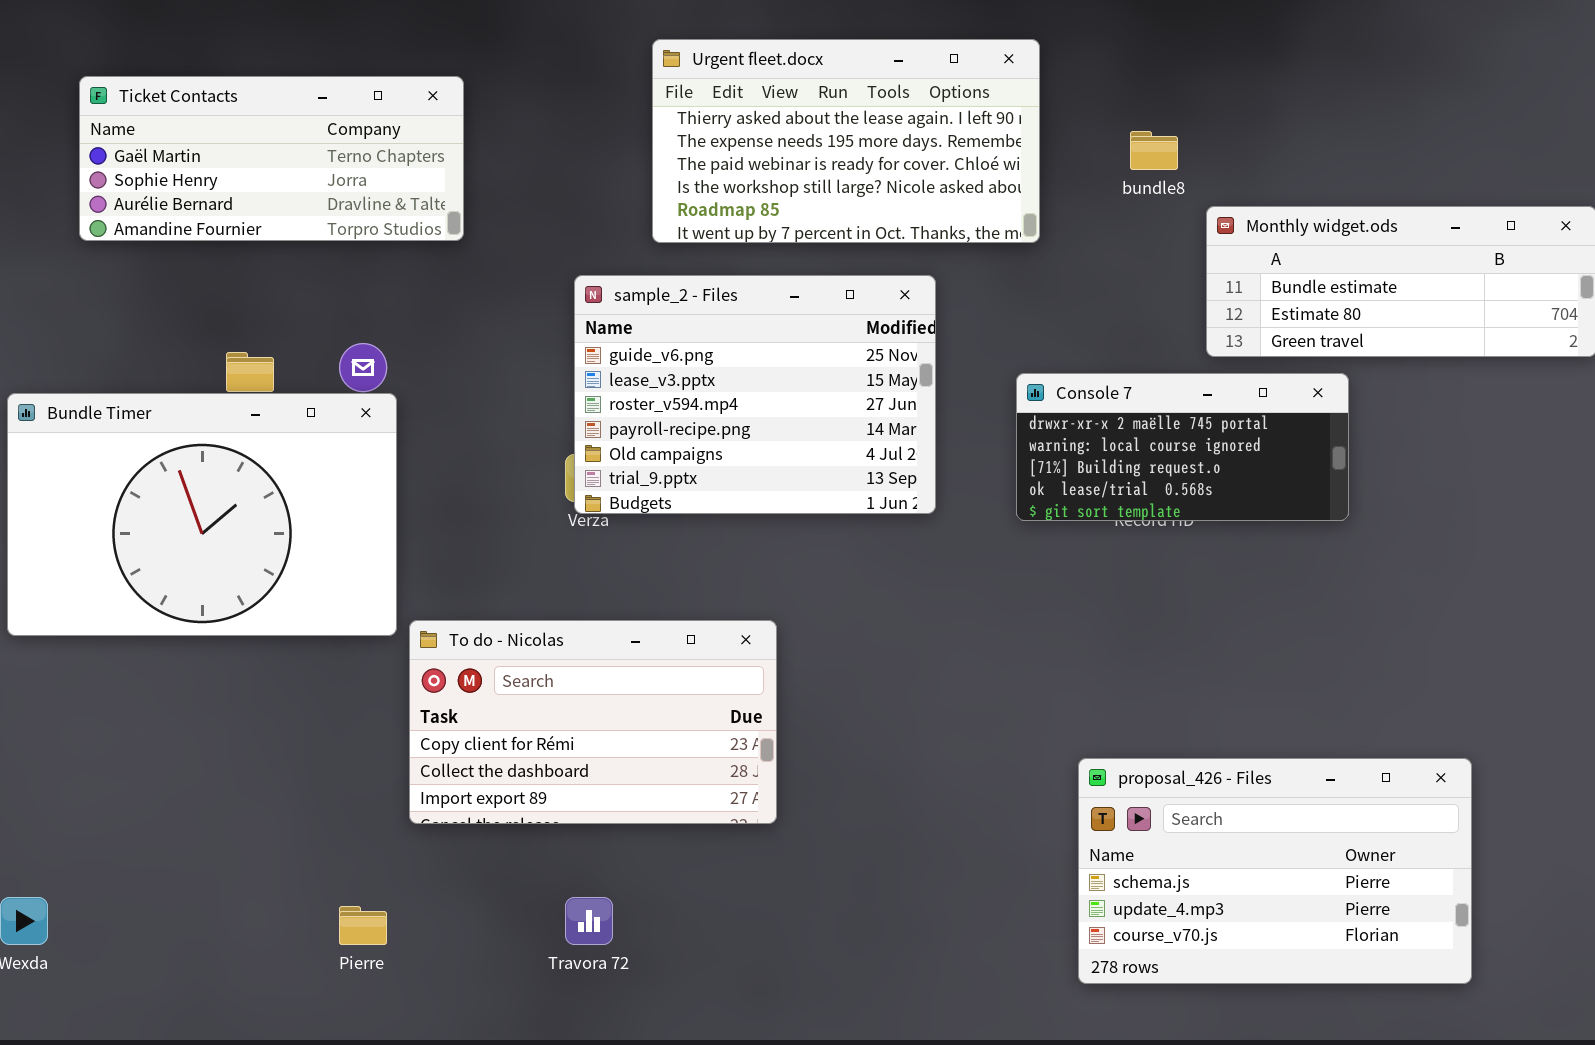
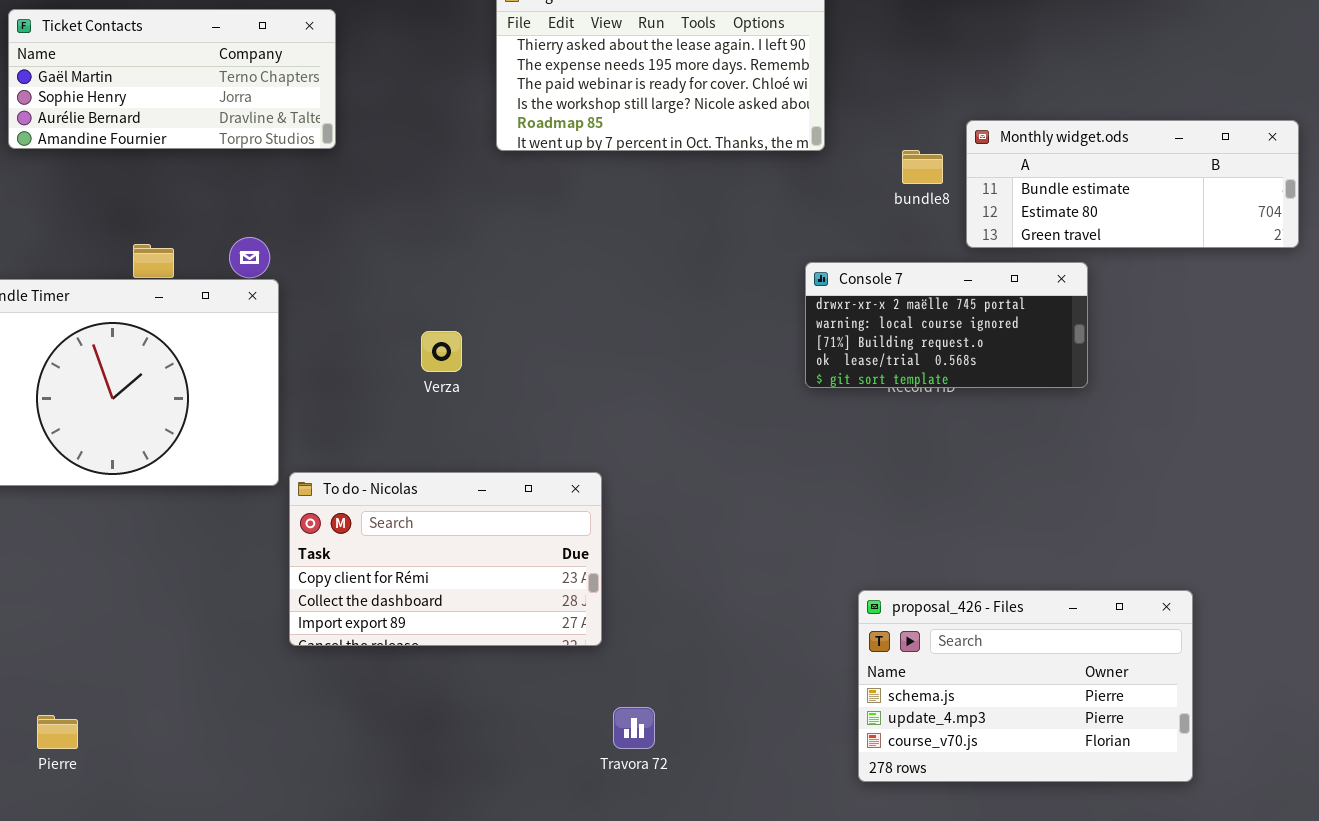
bundle8: [1130,131,1178,170] -> [902,150,943,184], moved
sample_2 - Files: [574,275,936,514] -> none, closed
Travora 72: [565,897,613,945] -> [613,707,655,749], moved
Pierre: [339,906,387,945] -> [37,715,78,749], moved

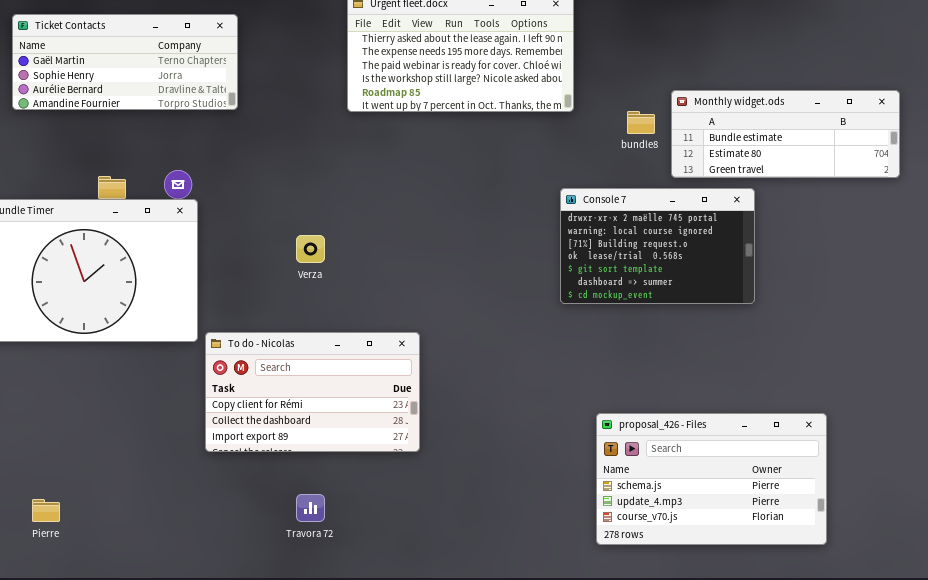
Console 7: [805,262,1088,388] -> [560,188,755,304], resized
Travora 72: [613,707,655,749] -> [296,494,325,522], moved

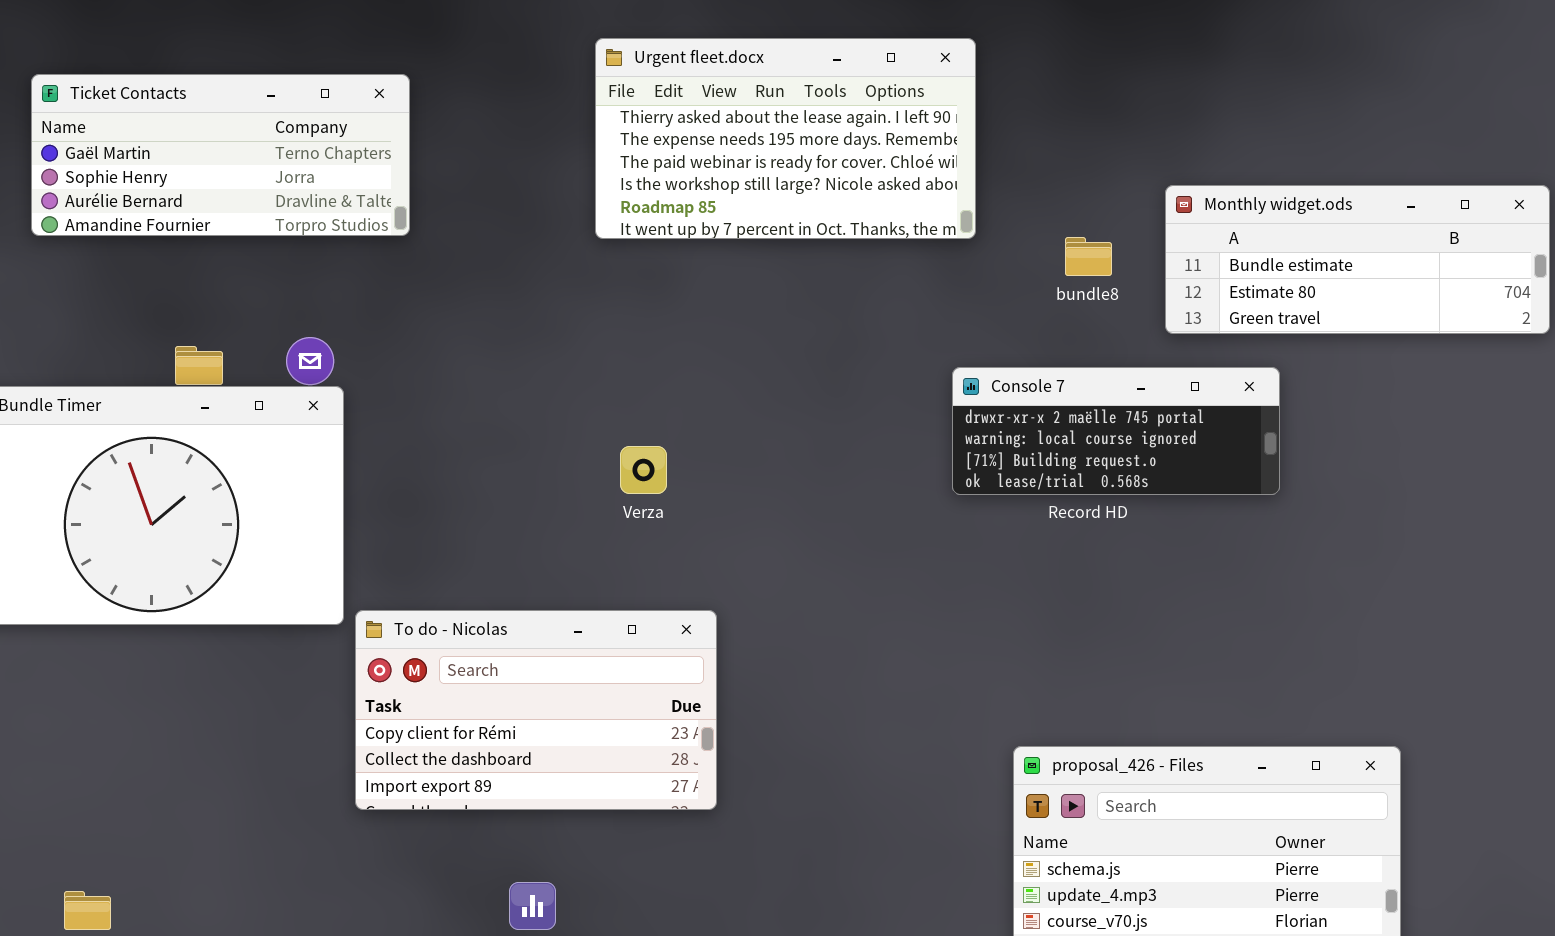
Monthly widget.ods: [671,90,900,178] -> [1165,185,1550,334], moved
Console 7: [560,188,755,304] -> [952,367,1280,495], resized
Verza: [296,235,325,263] -> [620,446,667,494], moved

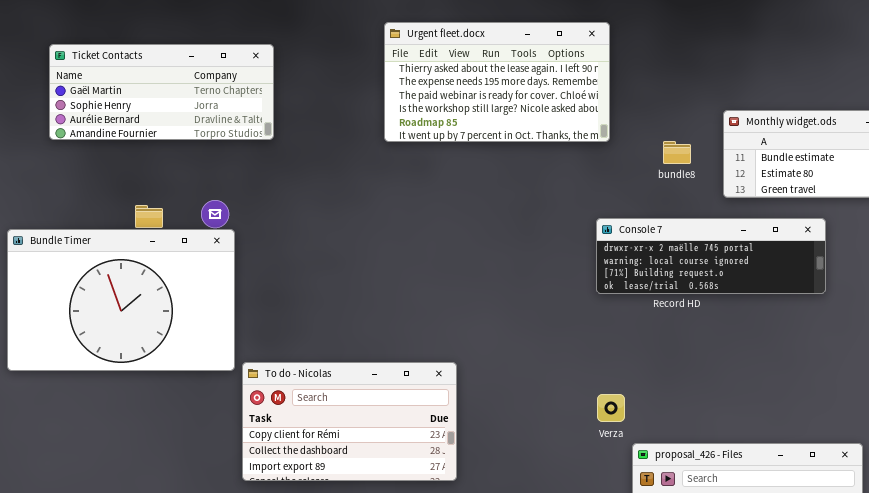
Console 7: [952,367,1280,495] -> [596,218,826,294], resized
Verza: [620,446,667,494] -> [597,394,625,422], moved

